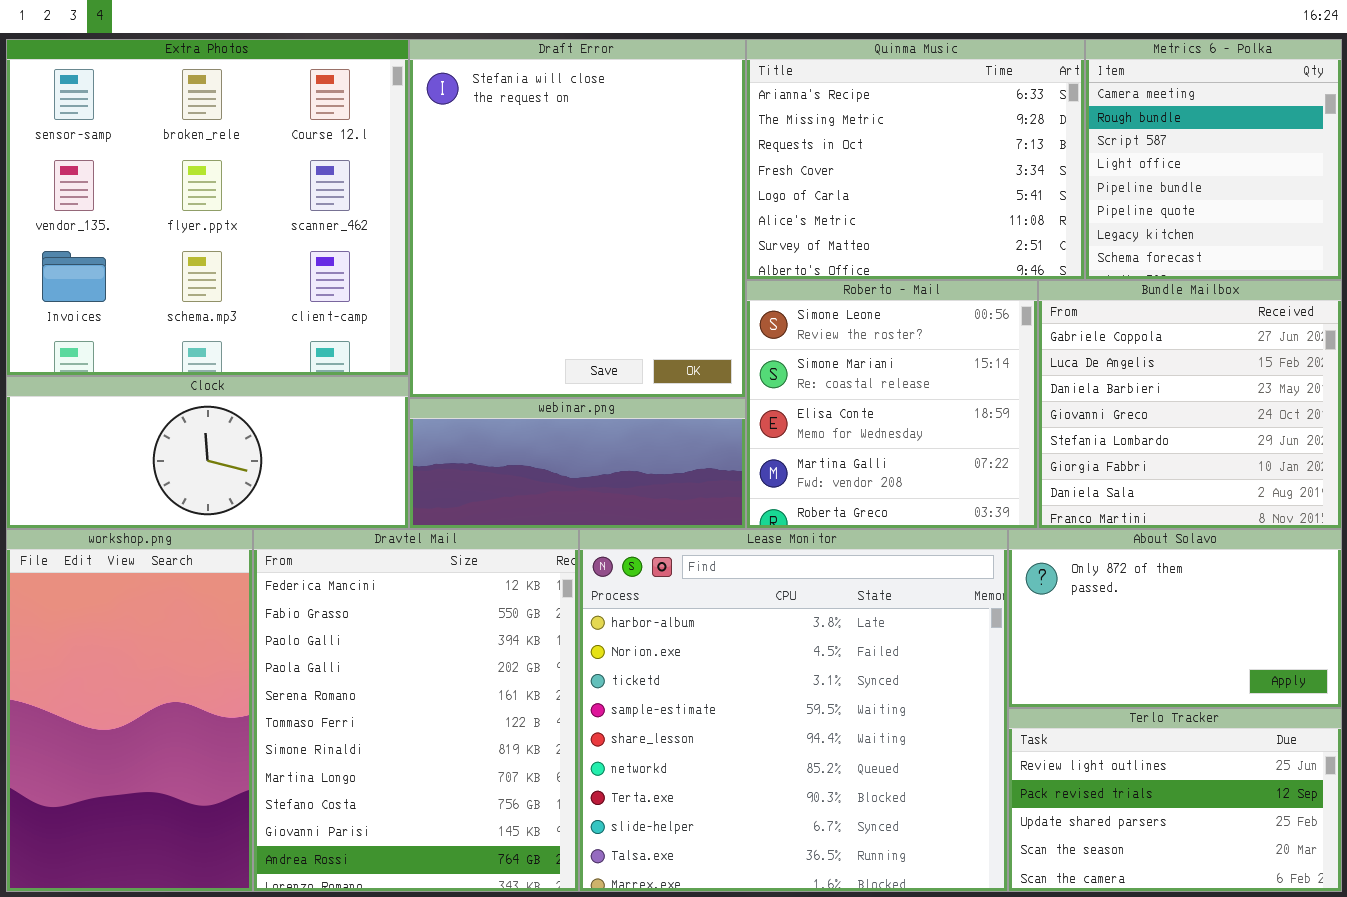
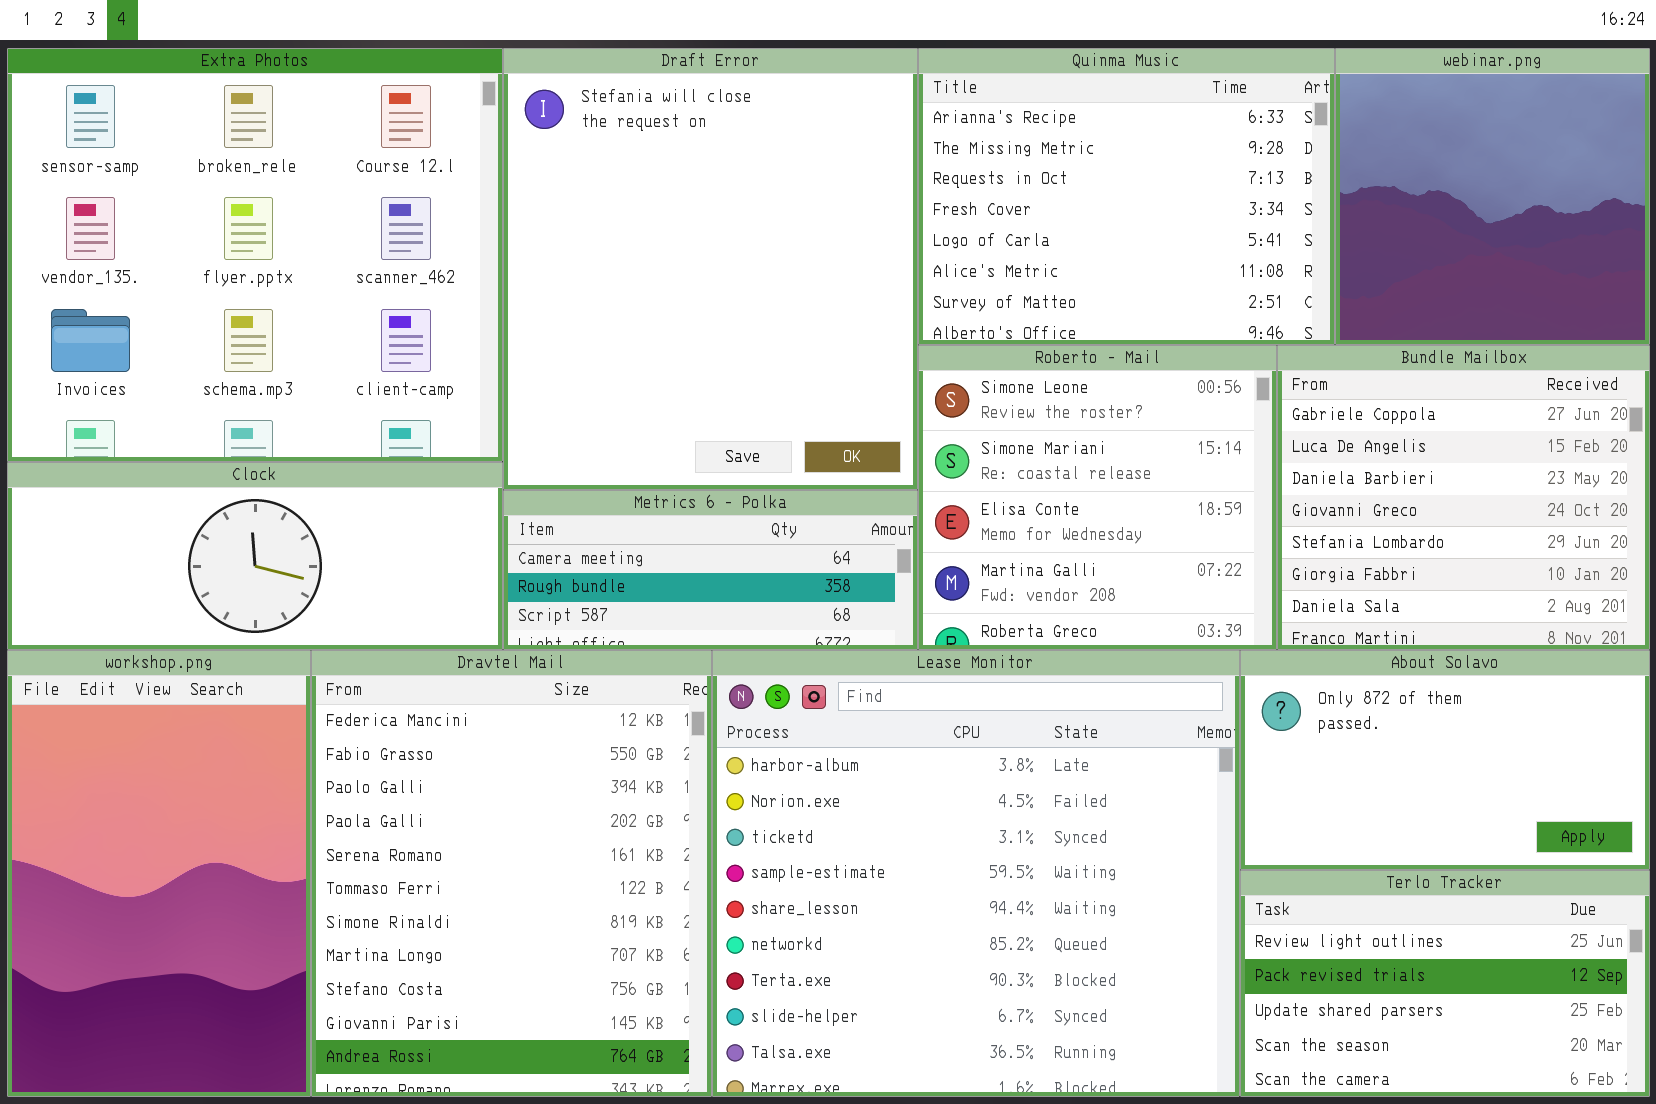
Metrics 6 - Polka: [1085,39,1342,280] -> [503,490,918,650], moved, resized
webinar.png: [409,398,746,529] -> [1335,48,1650,345], moved, resized

